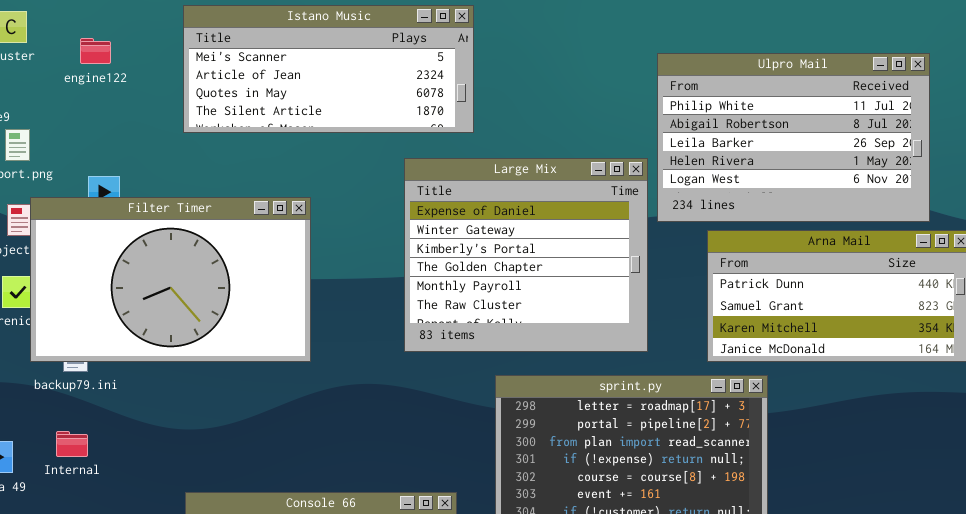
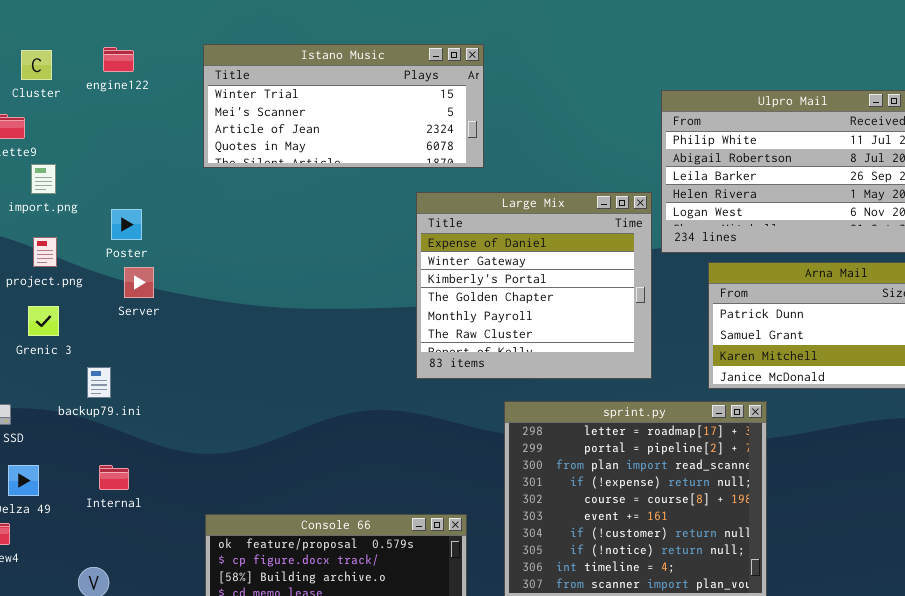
Istano Music: [183,5,474,133] -> [203,44,484,168], scrolled up 1 row
engine122: [80,38,111,64] -> [103,47,134,72], moved
Filter Timer: [30,197,311,362] -> none, closed
Internal: [56,431,88,457] -> [99,465,129,490], moved

